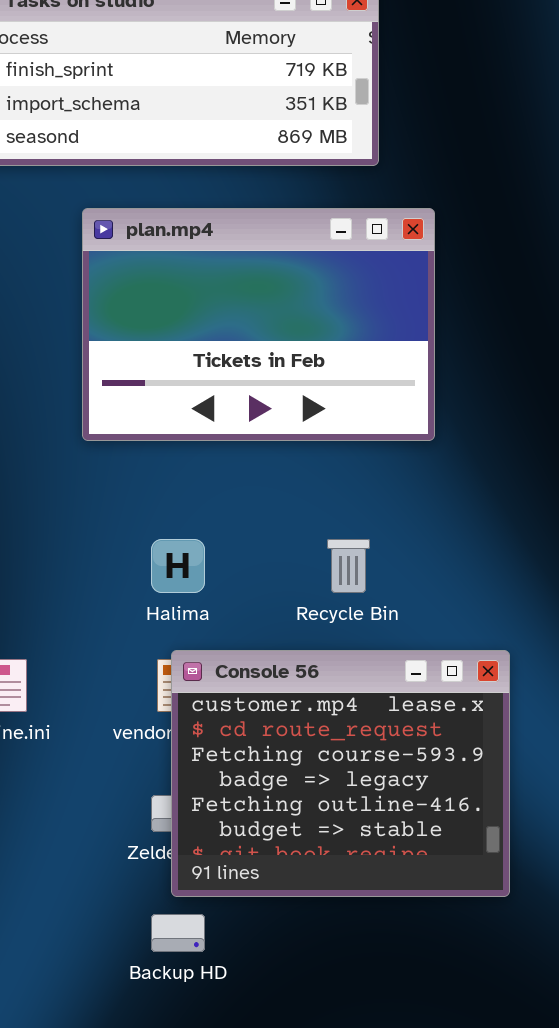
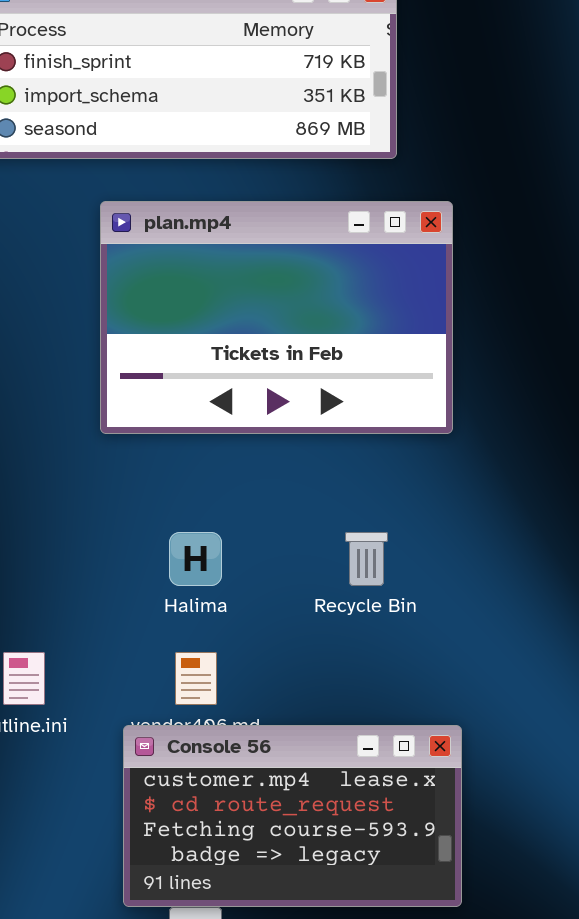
Console 56: [171,650,510,897] -> [123,725,462,907], moved, resized

